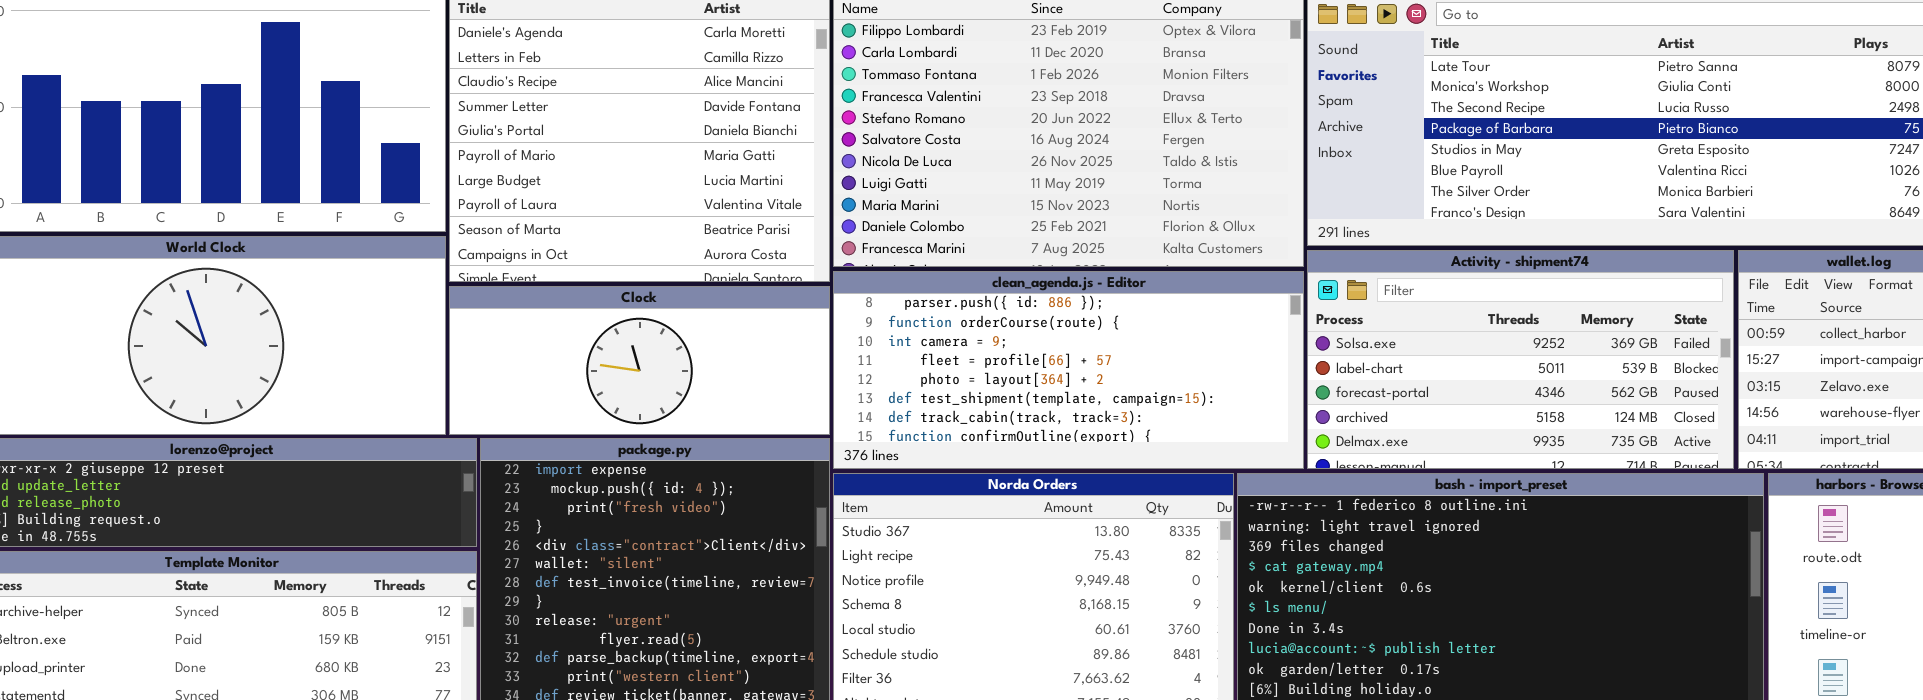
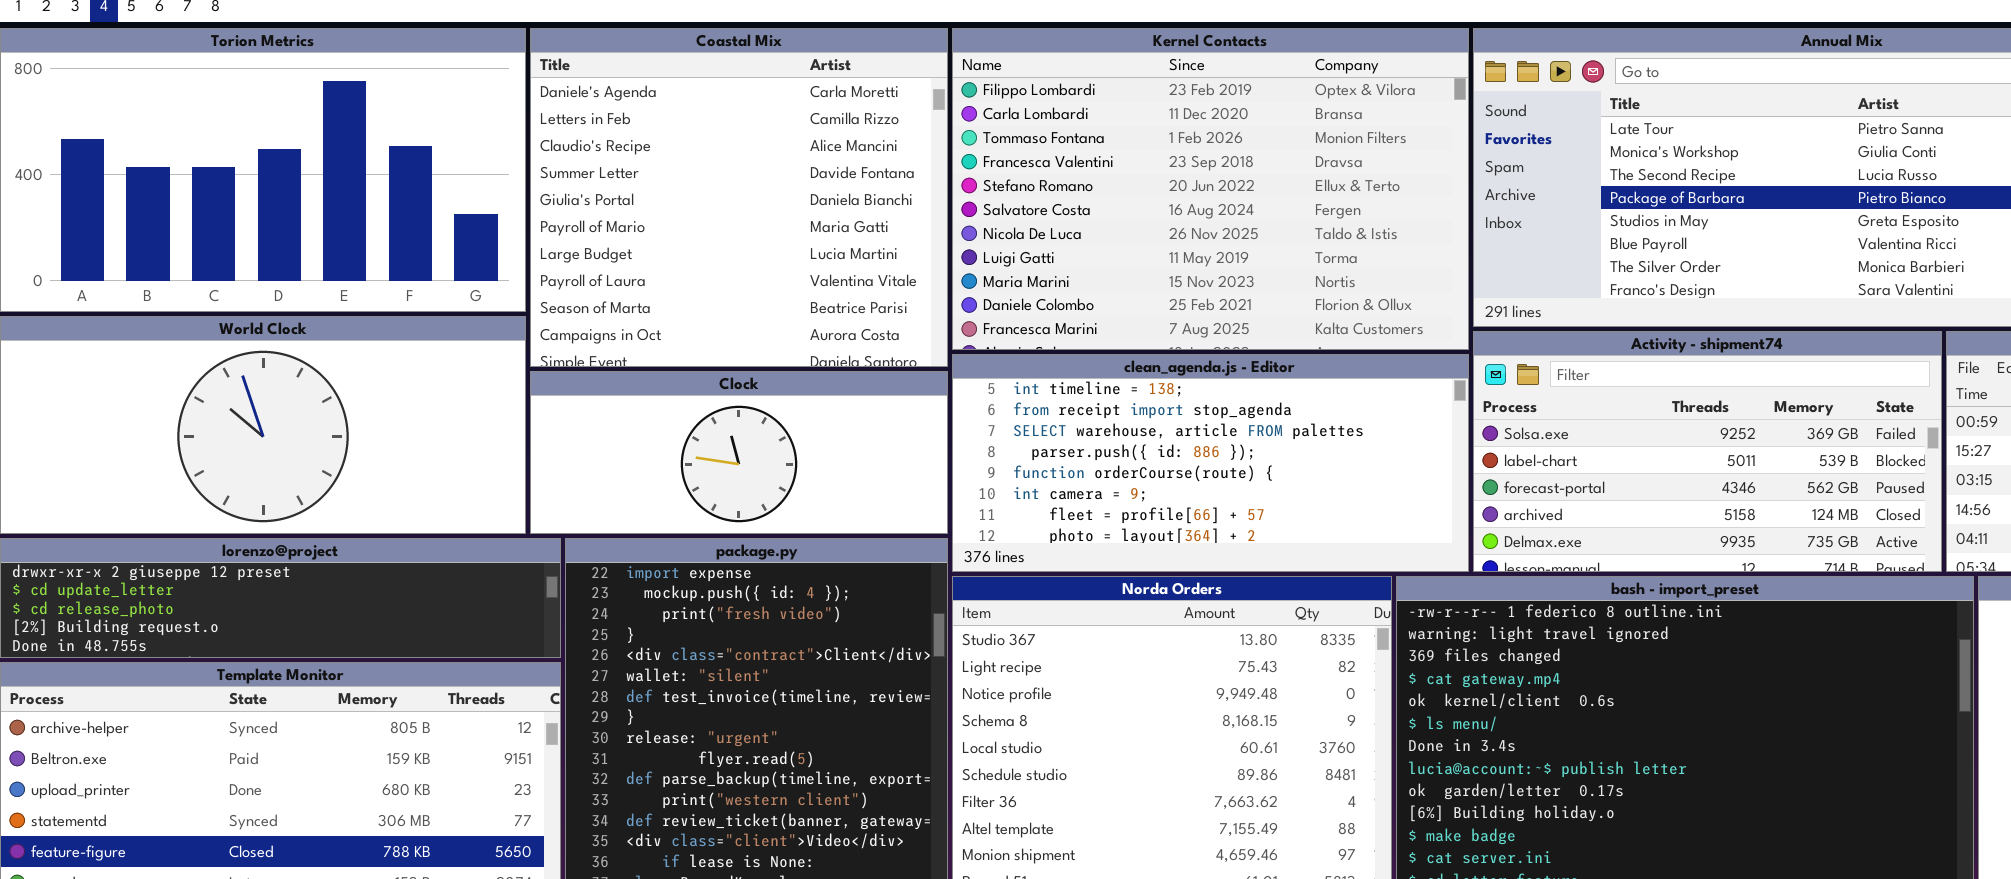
clean_agenda.js - Editor: [833,271,1304,469] -> [952,354,1469,572], scrolled up 3 rows

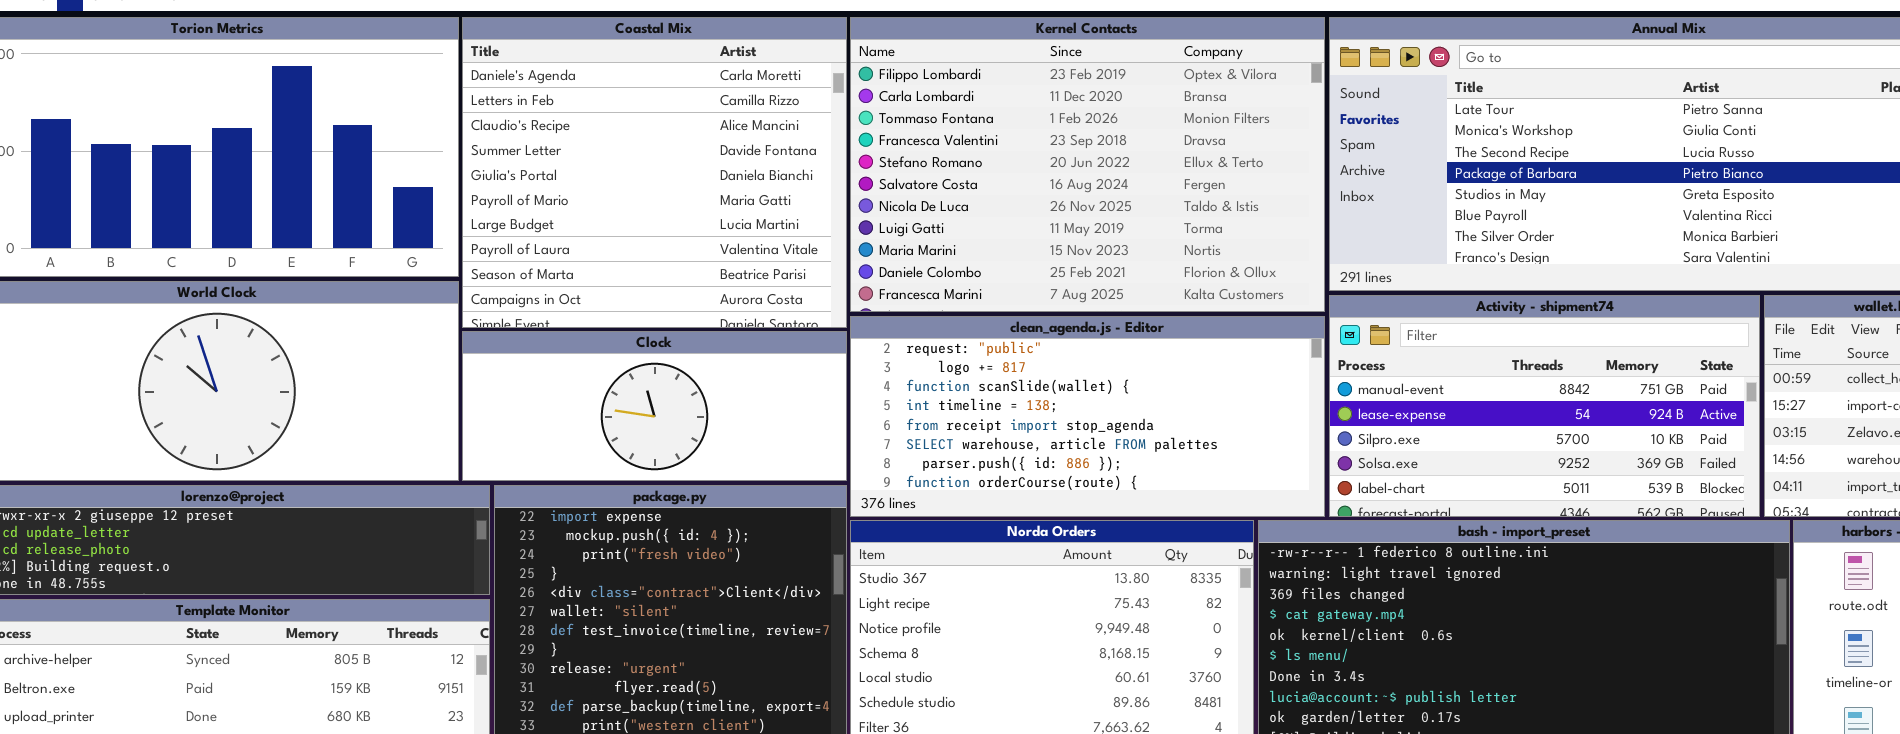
Activity - shipment74: [1473,331,1942,572] -> [1329,295,1760,517], scrolled up 3 rows
clean_agenda.js - Editor: [952,354,1469,572] -> [850,316,1325,517], scrolled up 3 rows

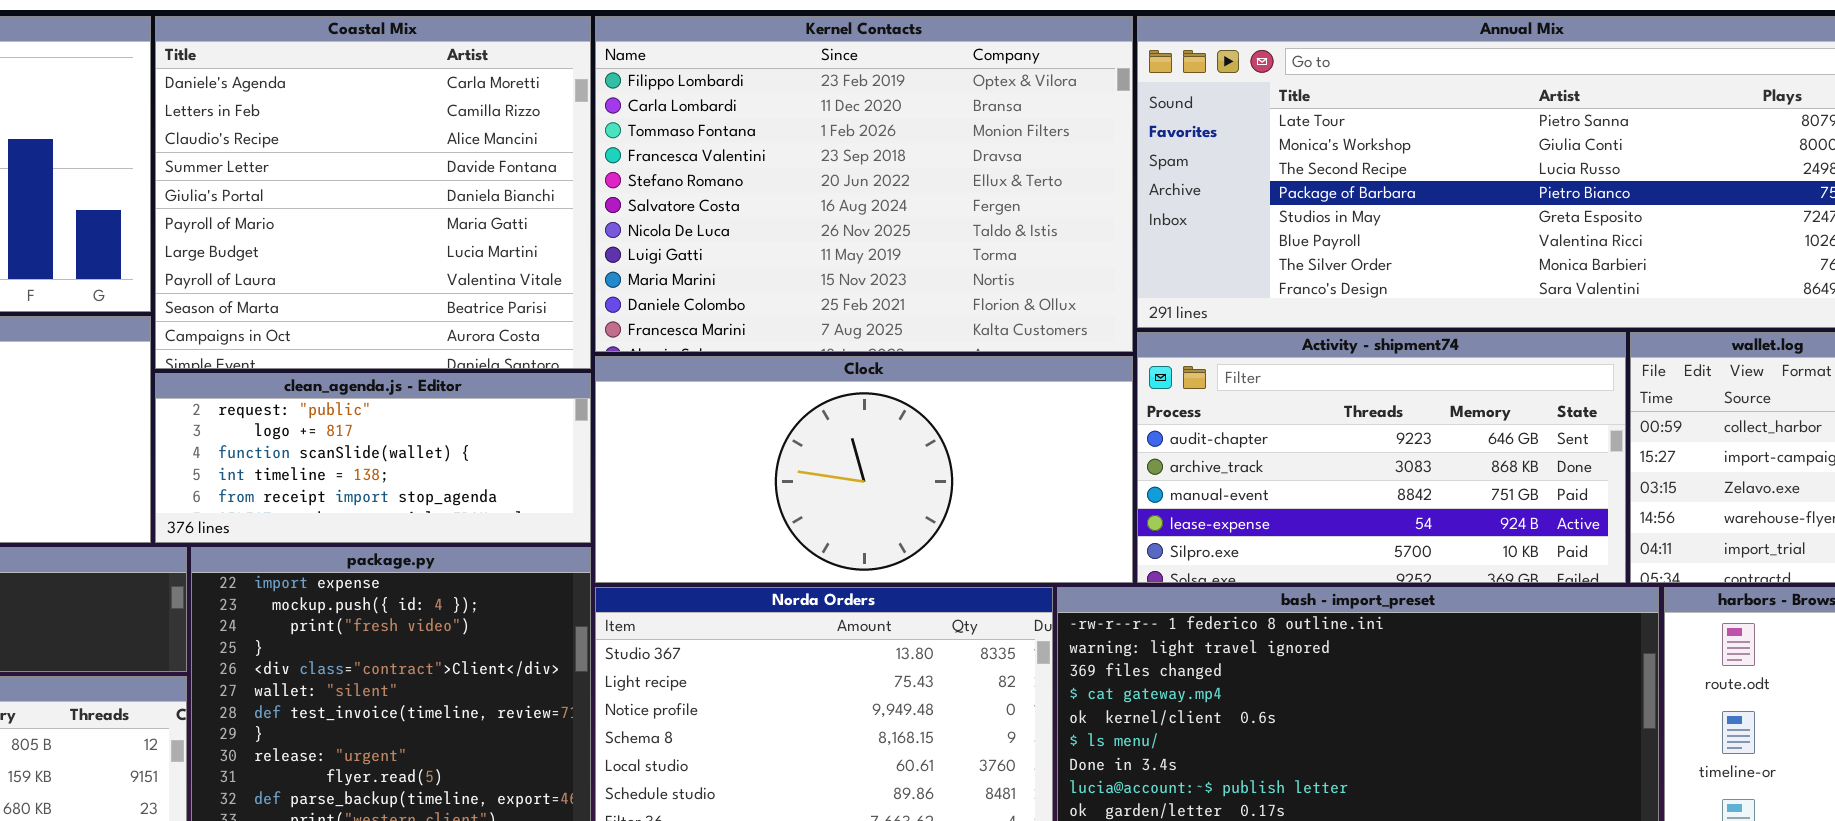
Activity - shipment74: [1329,295,1760,517] -> [1137,332,1626,583], scrolled up 2 rows
clean_agenda.js - Editor: [850,316,1325,517] -> [155,373,591,543], moved, resized
Clock: [462,331,847,481] -> [595,356,1133,583], moved, resized

